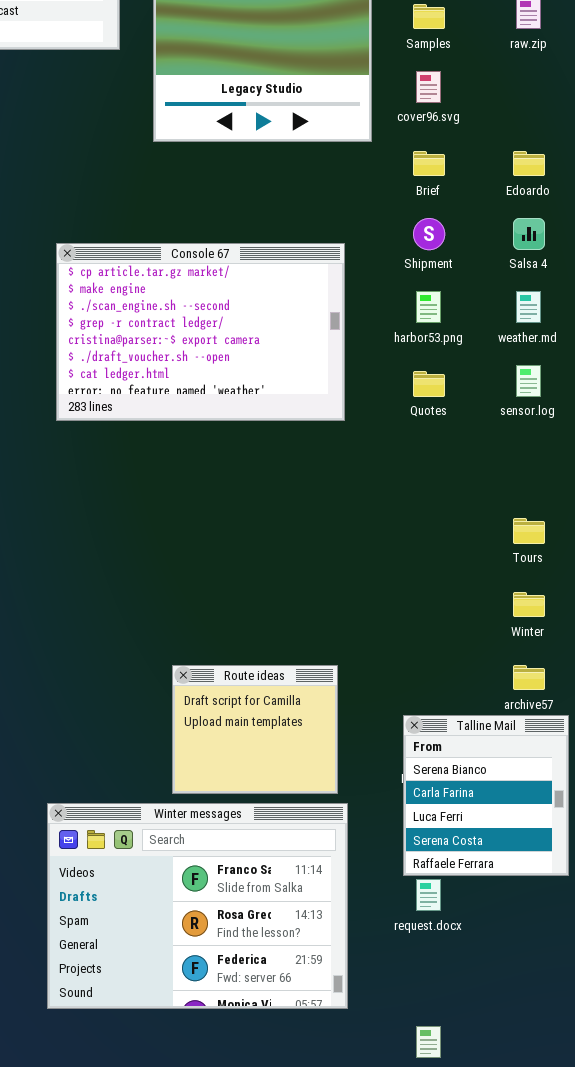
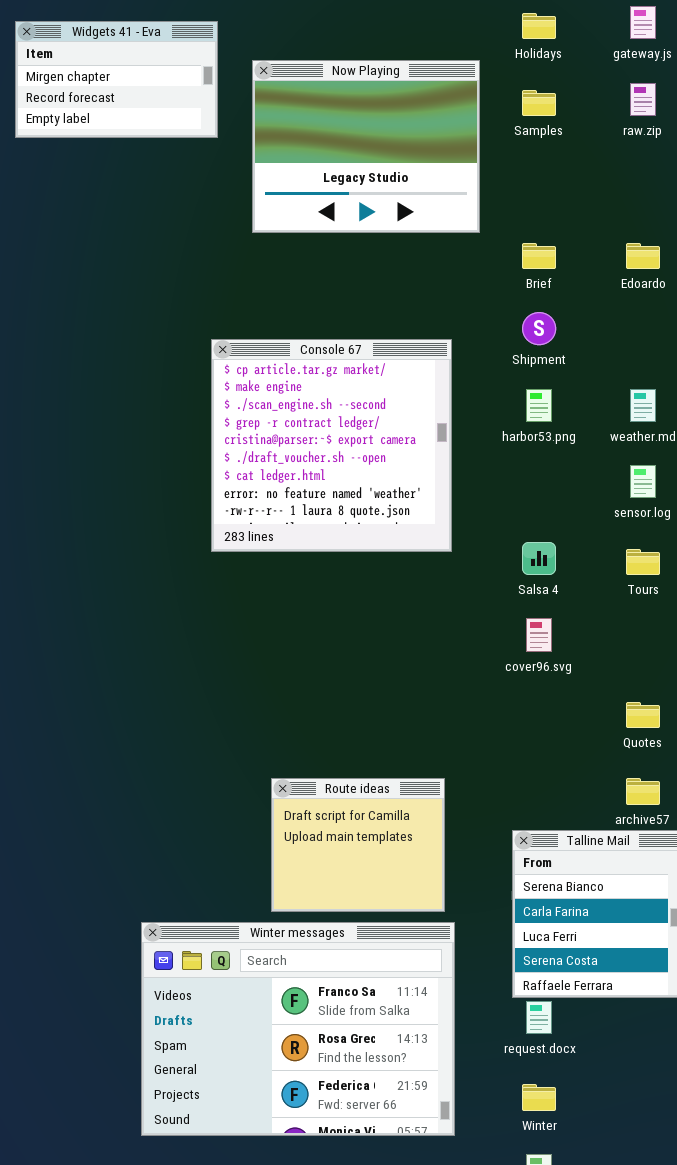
cover96.svg: [416,71,441,103] -> [526,618,552,652], moved
Salsa 4: [513,218,545,250] -> [522,542,556,575], moved
Console 67: [56,243,345,421] -> [211,339,452,552], resized
Quotes: [413,371,445,397] -> [626,702,660,728], moved
Tours: [513,518,545,544] -> [626,549,660,575], moved
Winter: [513,592,545,617] -> [522,1084,556,1111], moved

